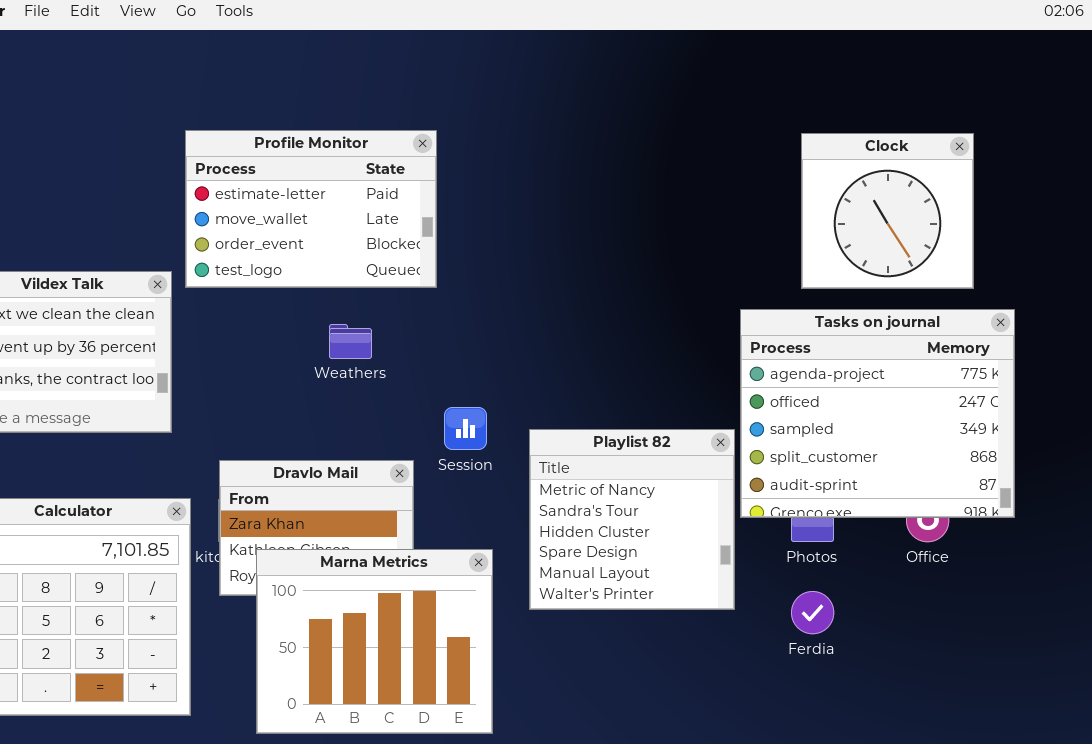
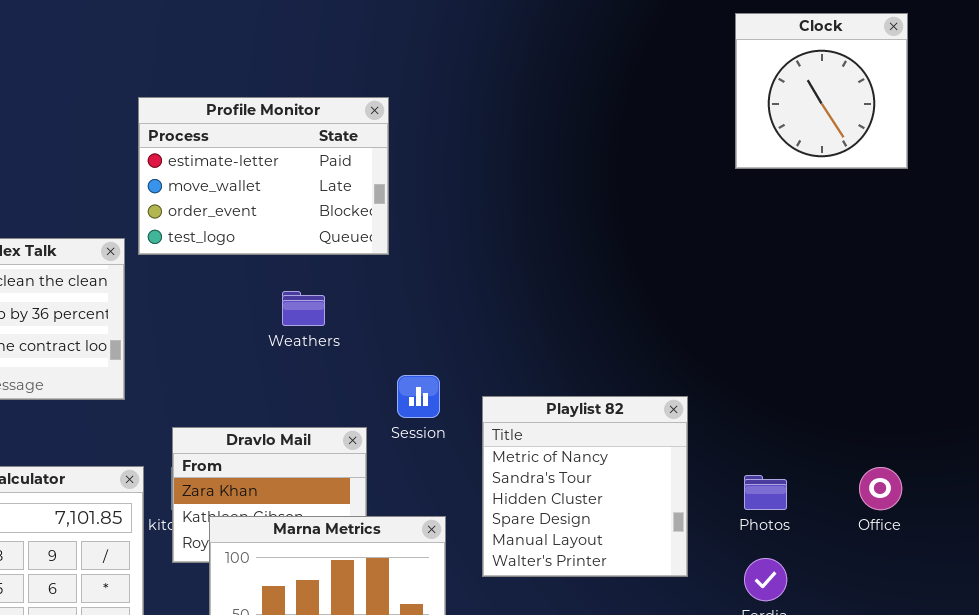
Clock: [801,133,974,289] -> [735,13,908,169], moved
Tasks on journal: [740,309,1015,518] -> none, closed

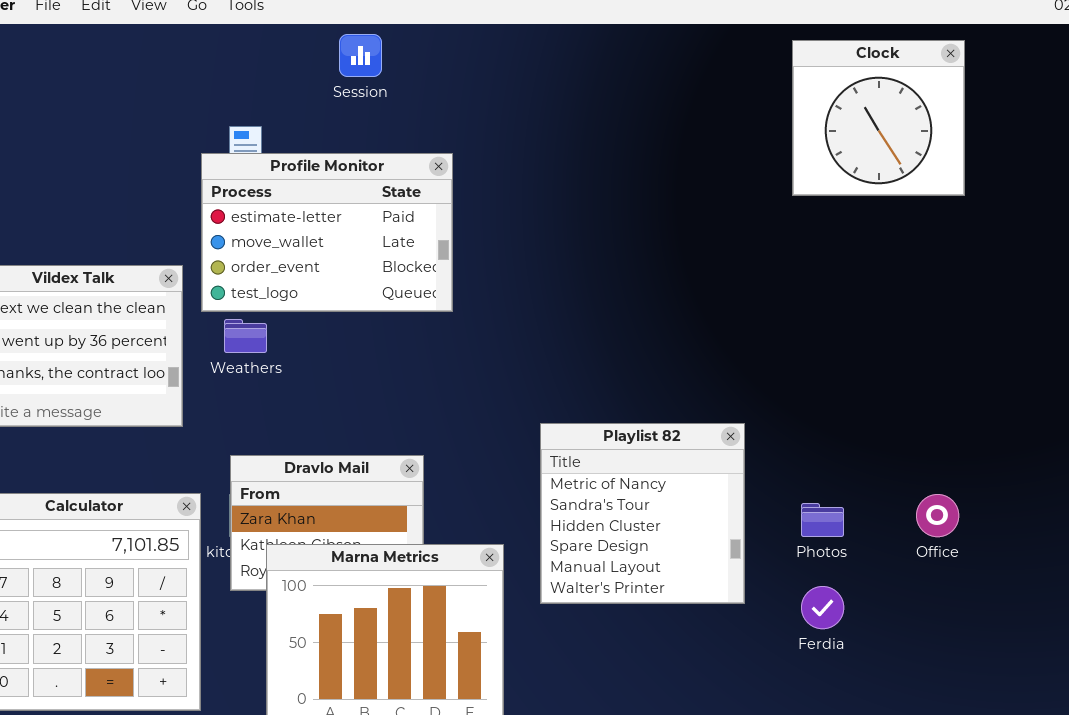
Profile Monitor: [138,97,389,255] -> [201,153,453,312], moved
Weathers: [282,291,325,326] -> [224,319,267,353], moved
Session: [397,375,440,418] -> [339,34,382,77], moved

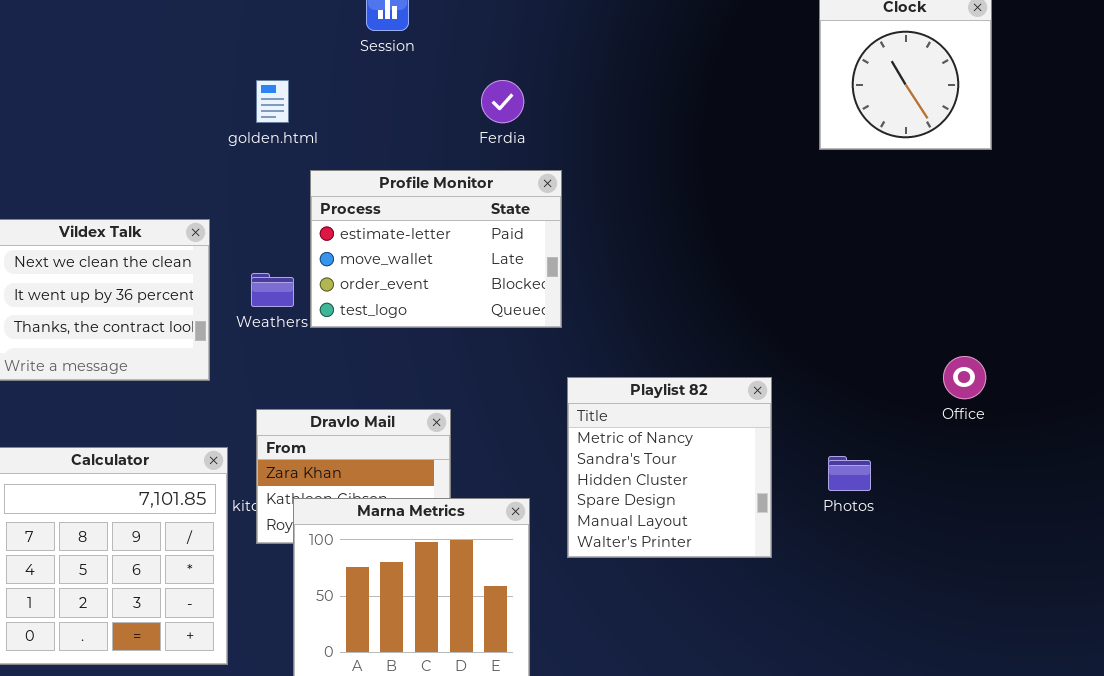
Profile Monitor: [201,153,453,312] -> [310,170,562,328], moved
Office: [916,494,959,537] -> [943,356,986,399], moved
Ferdia: [801,586,844,629] -> [481,80,524,123], moved

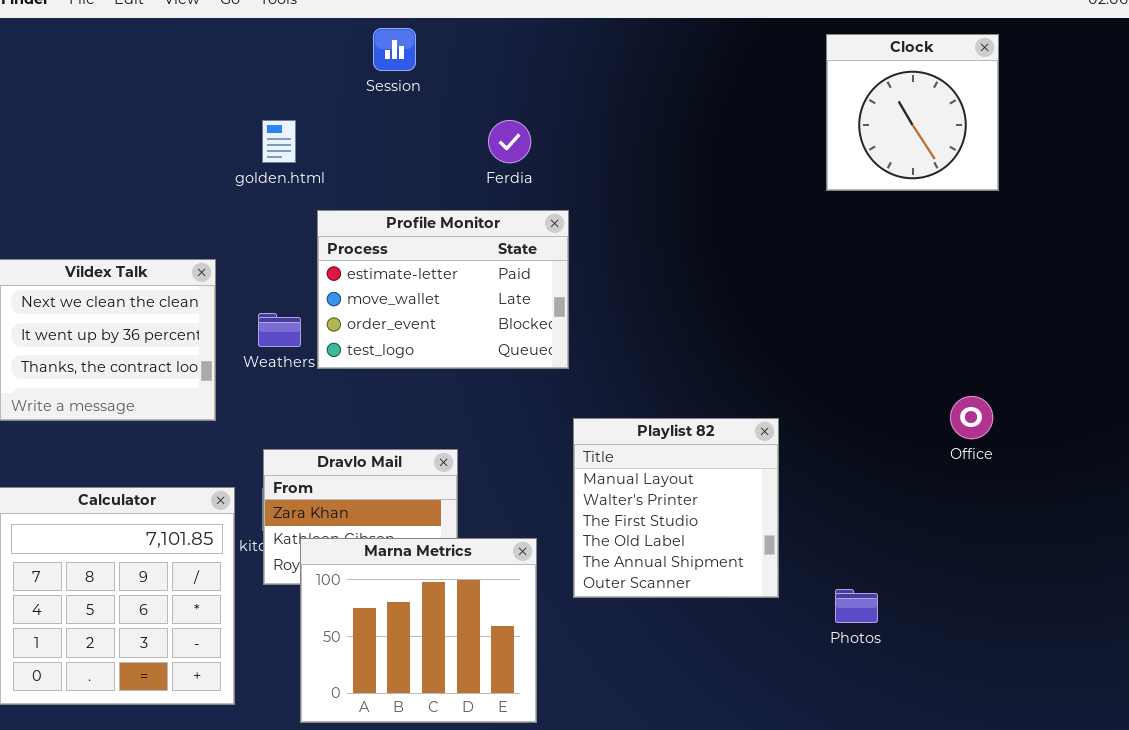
Playlist 82: [567,377,772,558] -> [573,418,779,598], scrolled down 4 rows
Photos: [828,456,871,491] -> [835,589,878,623], moved

